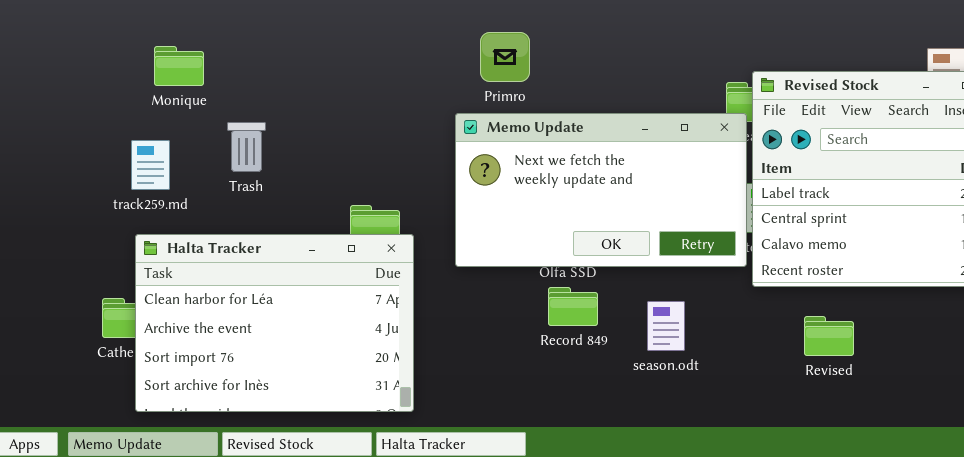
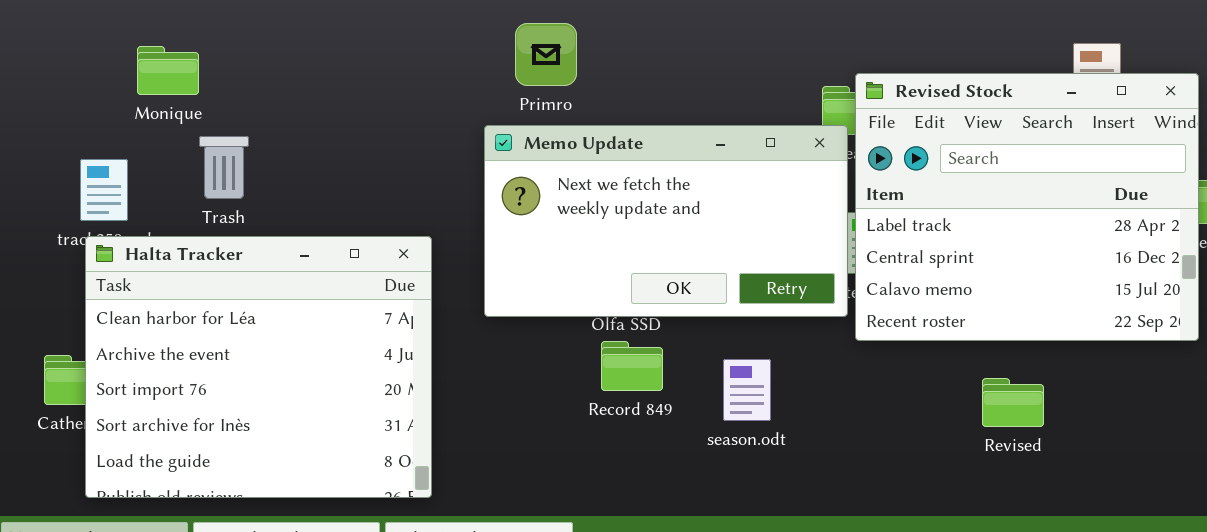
Monique: [154,46,204,86] -> [137,46,199,95], moved
Halta Tracker: [135,234,414,412] -> [85,236,432,498], resized
Revised: [804,316,854,356] -> [982,378,1044,427], moved

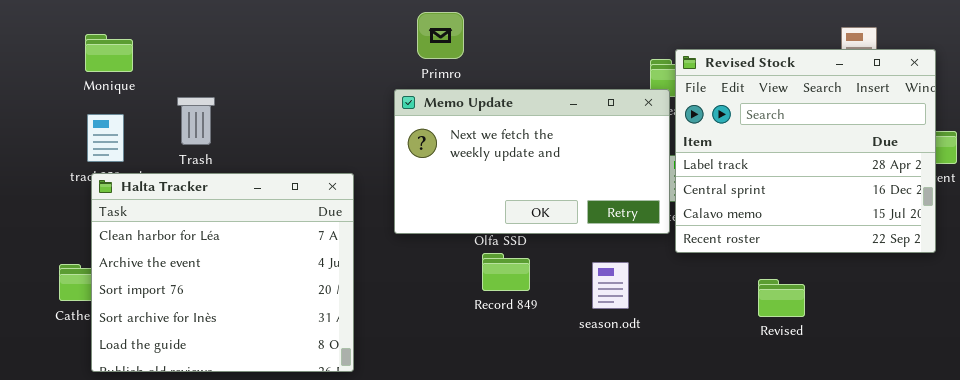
Monique: [137,46,199,95] -> [85,34,133,72], moved
season.odt: [723,359,771,421] -> [592,262,629,309], moved
Revised: [982,378,1044,427] -> [758,279,805,317], moved

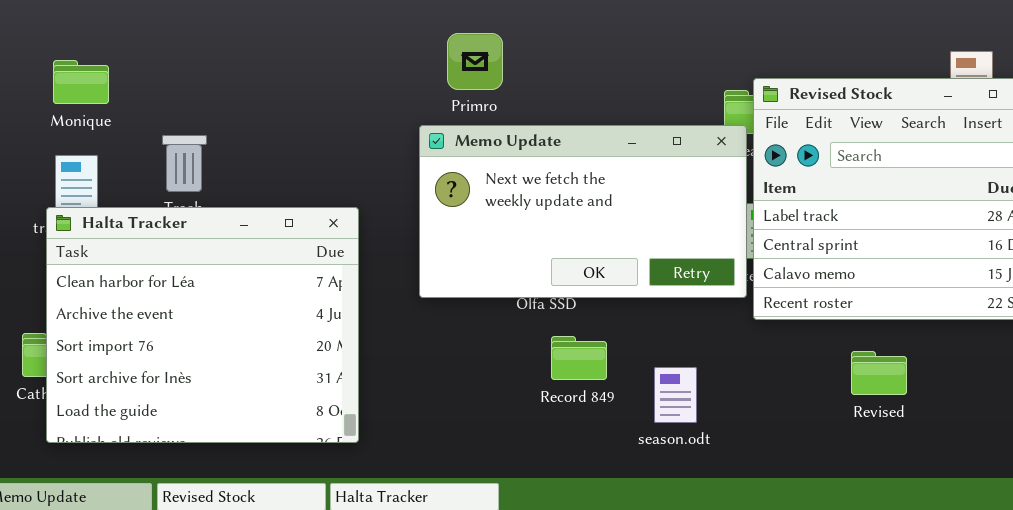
Halta Tracker: [91,173,354,372] -> [46,207,359,443], moved
Record 849: [482,253,530,291] -> [551,336,607,380], moved
season.odt: [592,262,629,309] -> [654,367,697,423], moved

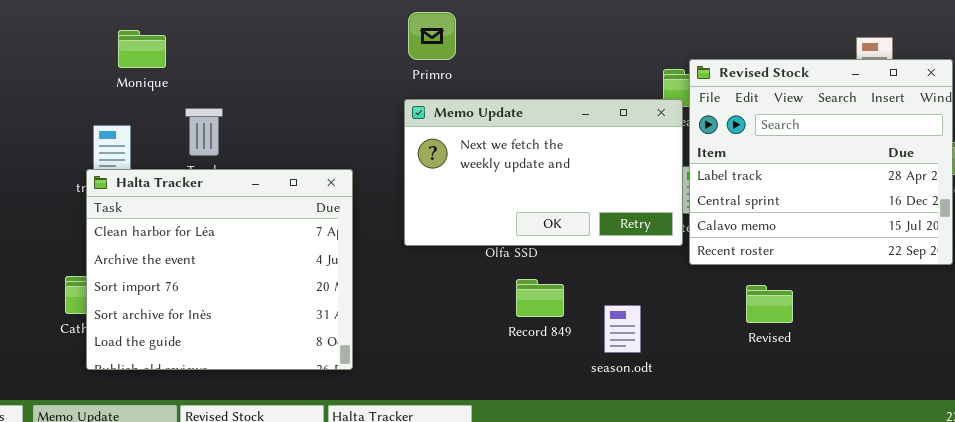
Primro: [447,33,503,90] -> [408,12,456,60], moved
Monique: [53,60,109,104] -> [118,30,166,68], moved
Revised: [851,351,907,395] -> [746,285,793,323], moved

